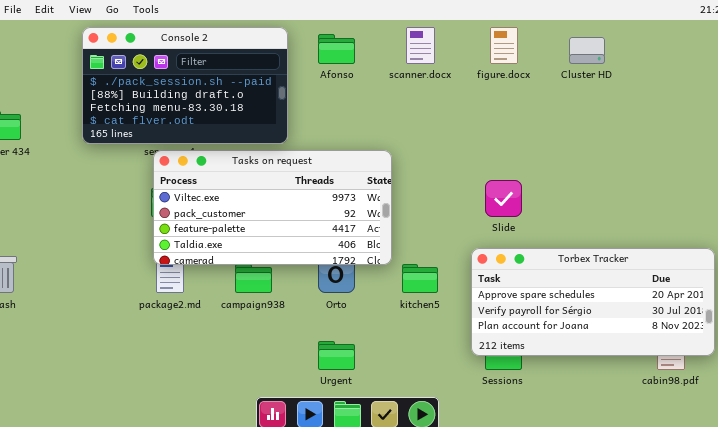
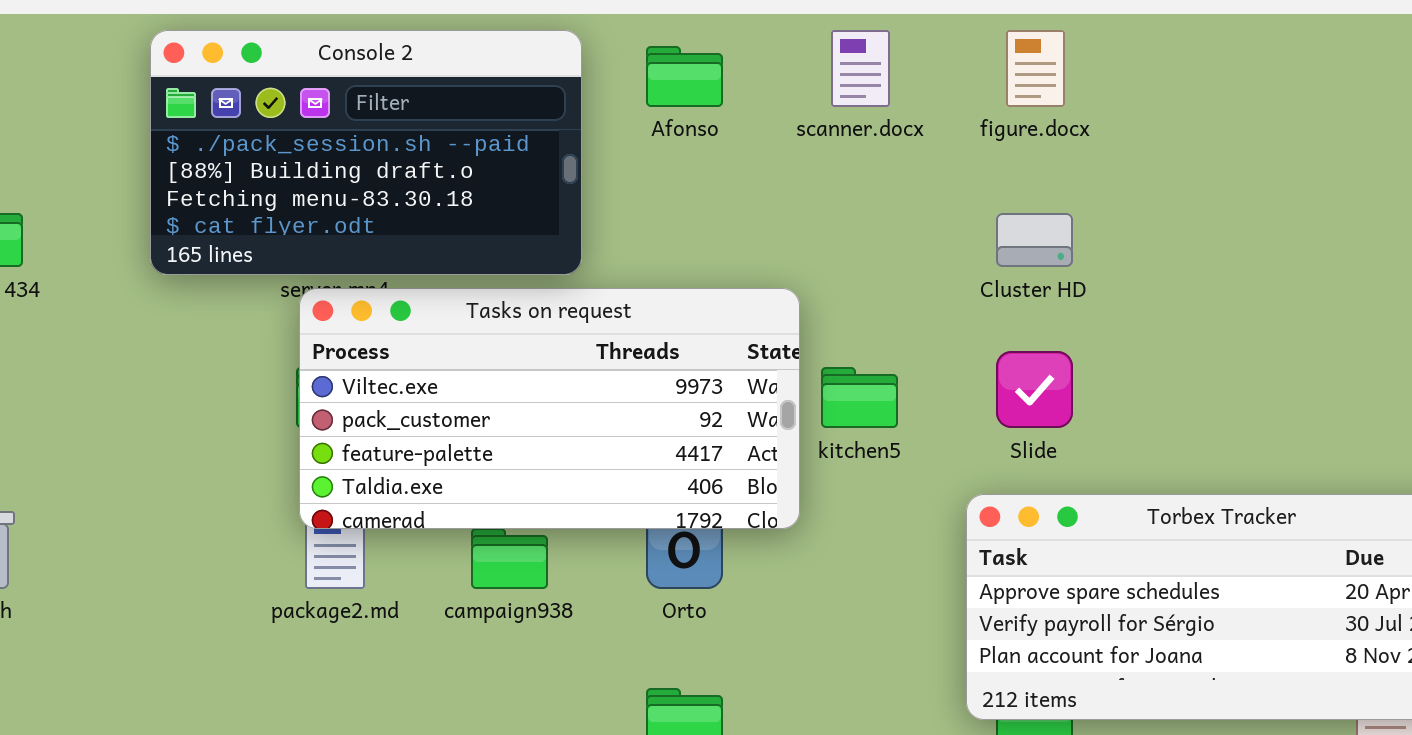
Cluster HD: [569,37,605,64] -> [996,213,1073,267], moved
kitchen5: [402,264,438,293] -> [821,367,898,428], moved

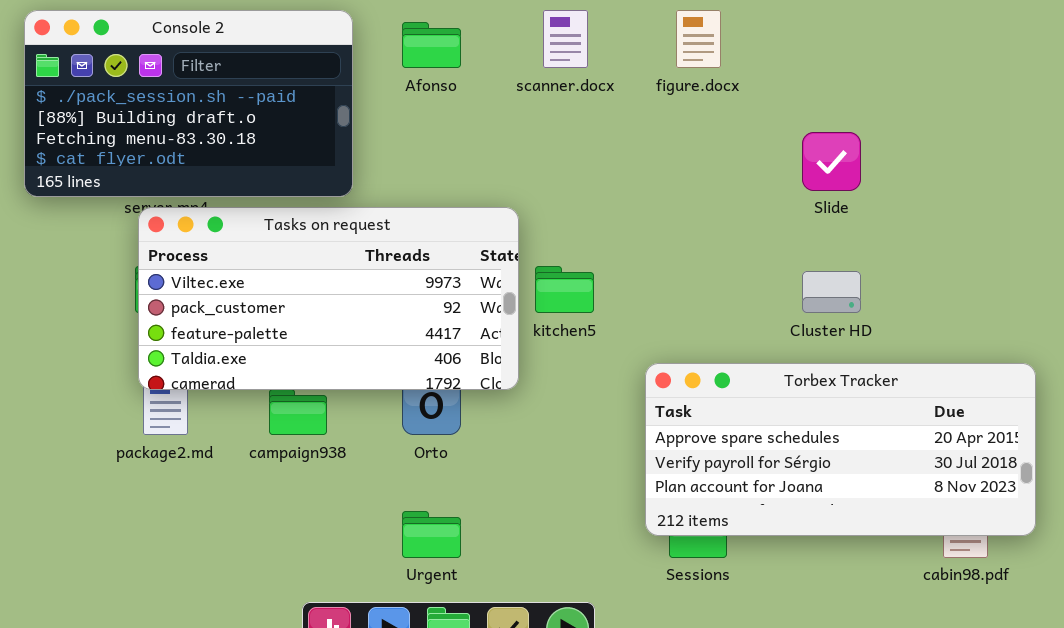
Cluster HD: [996,213,1073,267] -> [802,271,861,313], moved
Slide: [996,351,1073,428] -> [802,132,861,191], moved

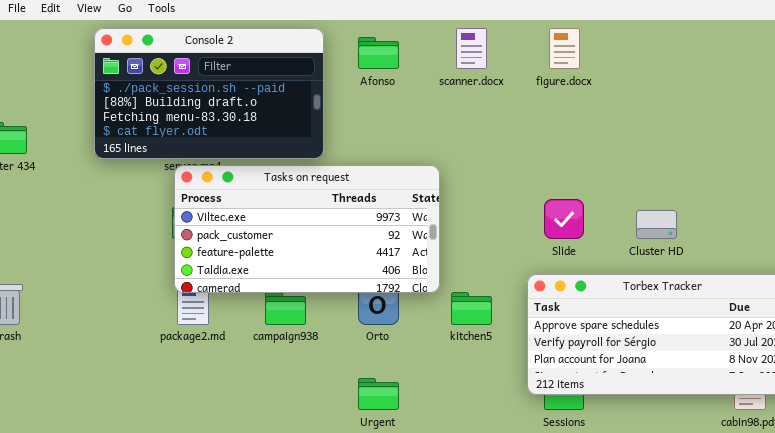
Slide: [802,132,861,191] -> [544,199,584,239], moved
kitchen5: [535,266,594,313] -> [451,292,492,325], moved

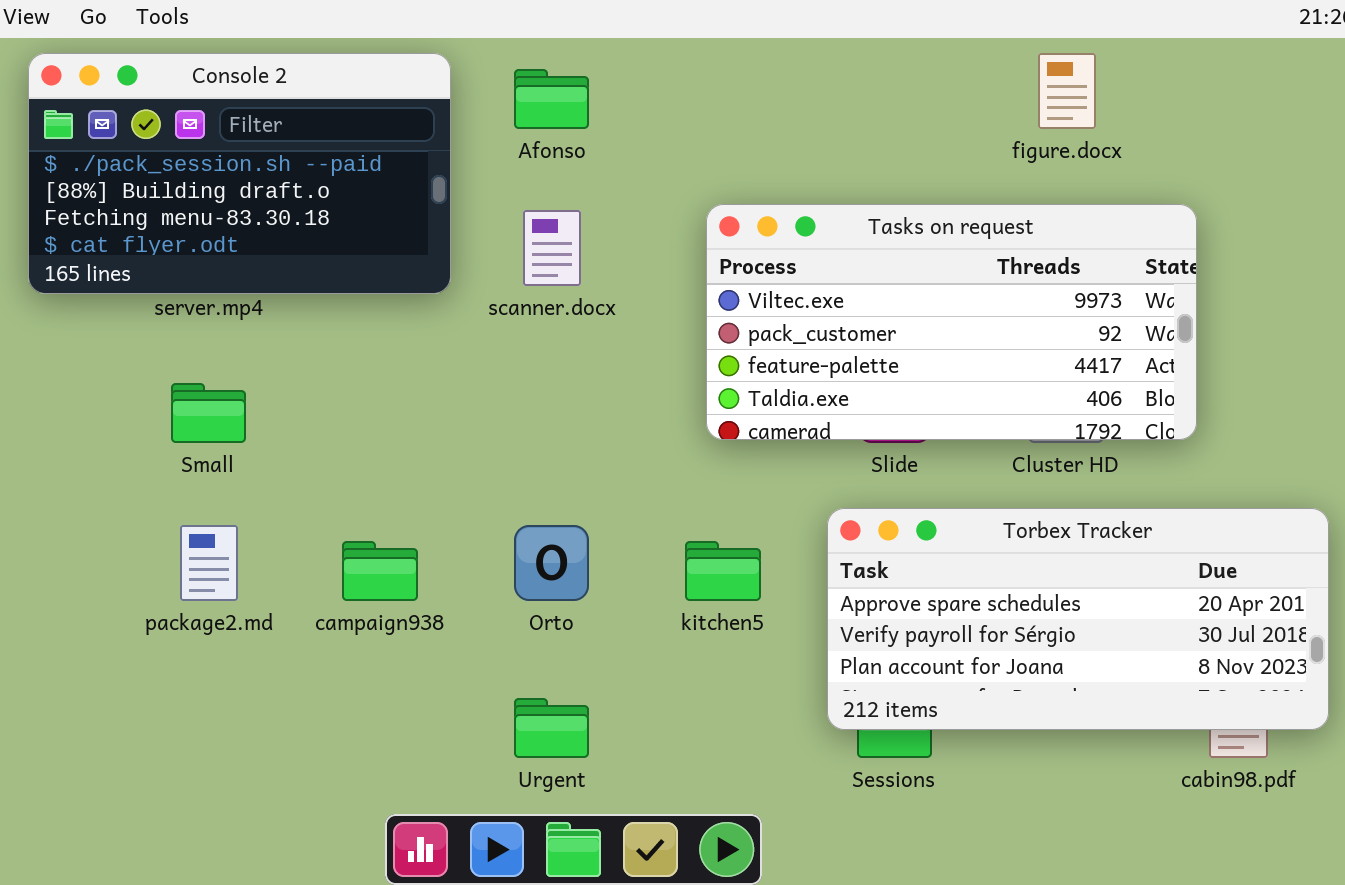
scanner.docx: [456,28,487,69] -> [523,210,581,286], moved
figure.docx: [549,28,580,69] -> [1038,53,1096,129], moved
Tasks on request: [174,165,440,293] -> [706,204,1197,440], moved

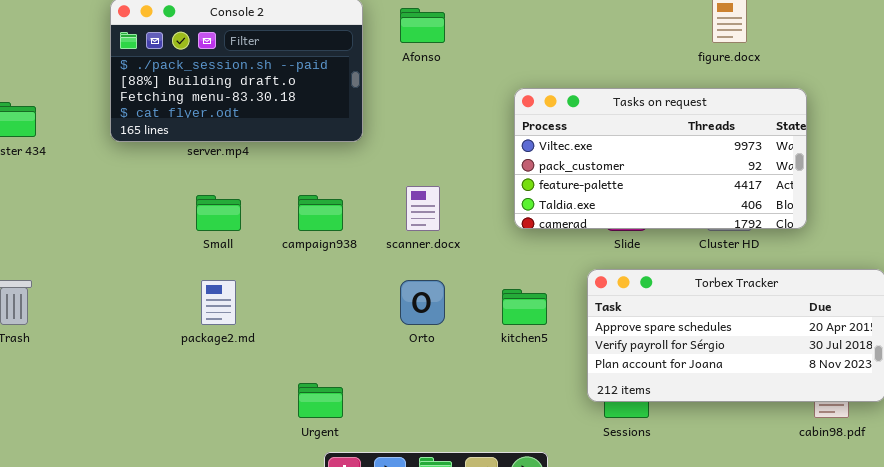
scanner.docx: [523,210,581,286] -> [406,186,440,231], moved
campaign938: [342,541,418,601] -> [298,195,343,231], moved
Urgent: [514,698,589,758] -> [298,383,343,418], moved

